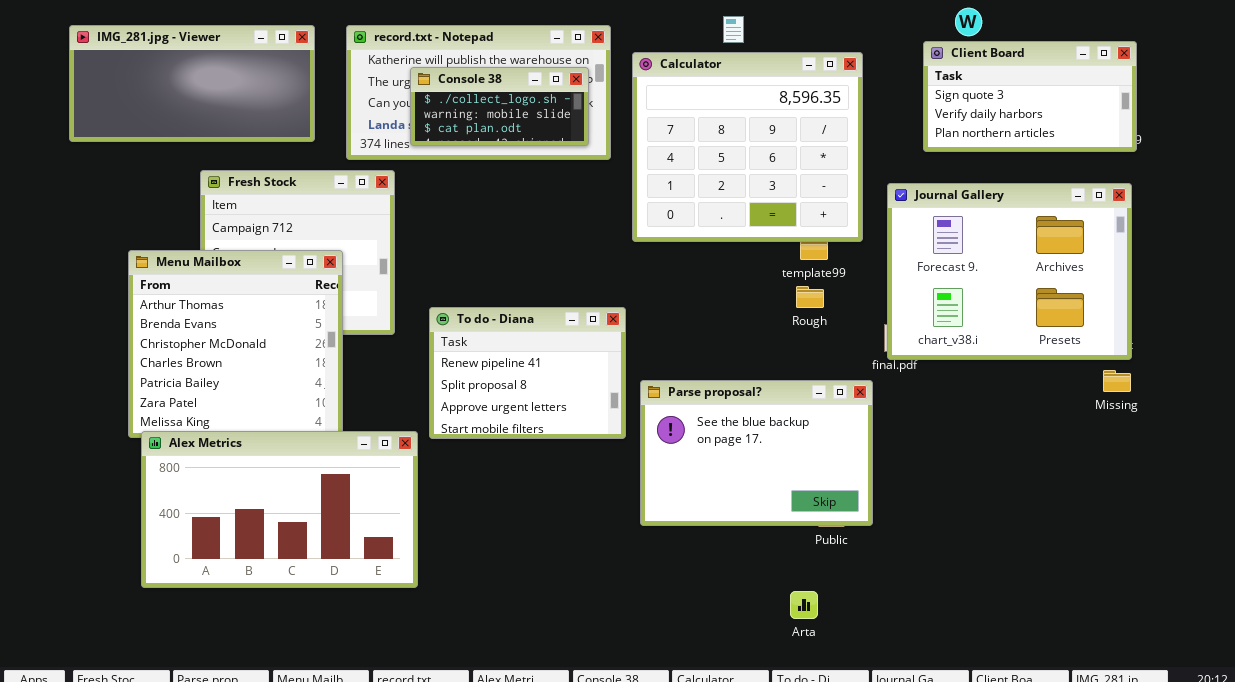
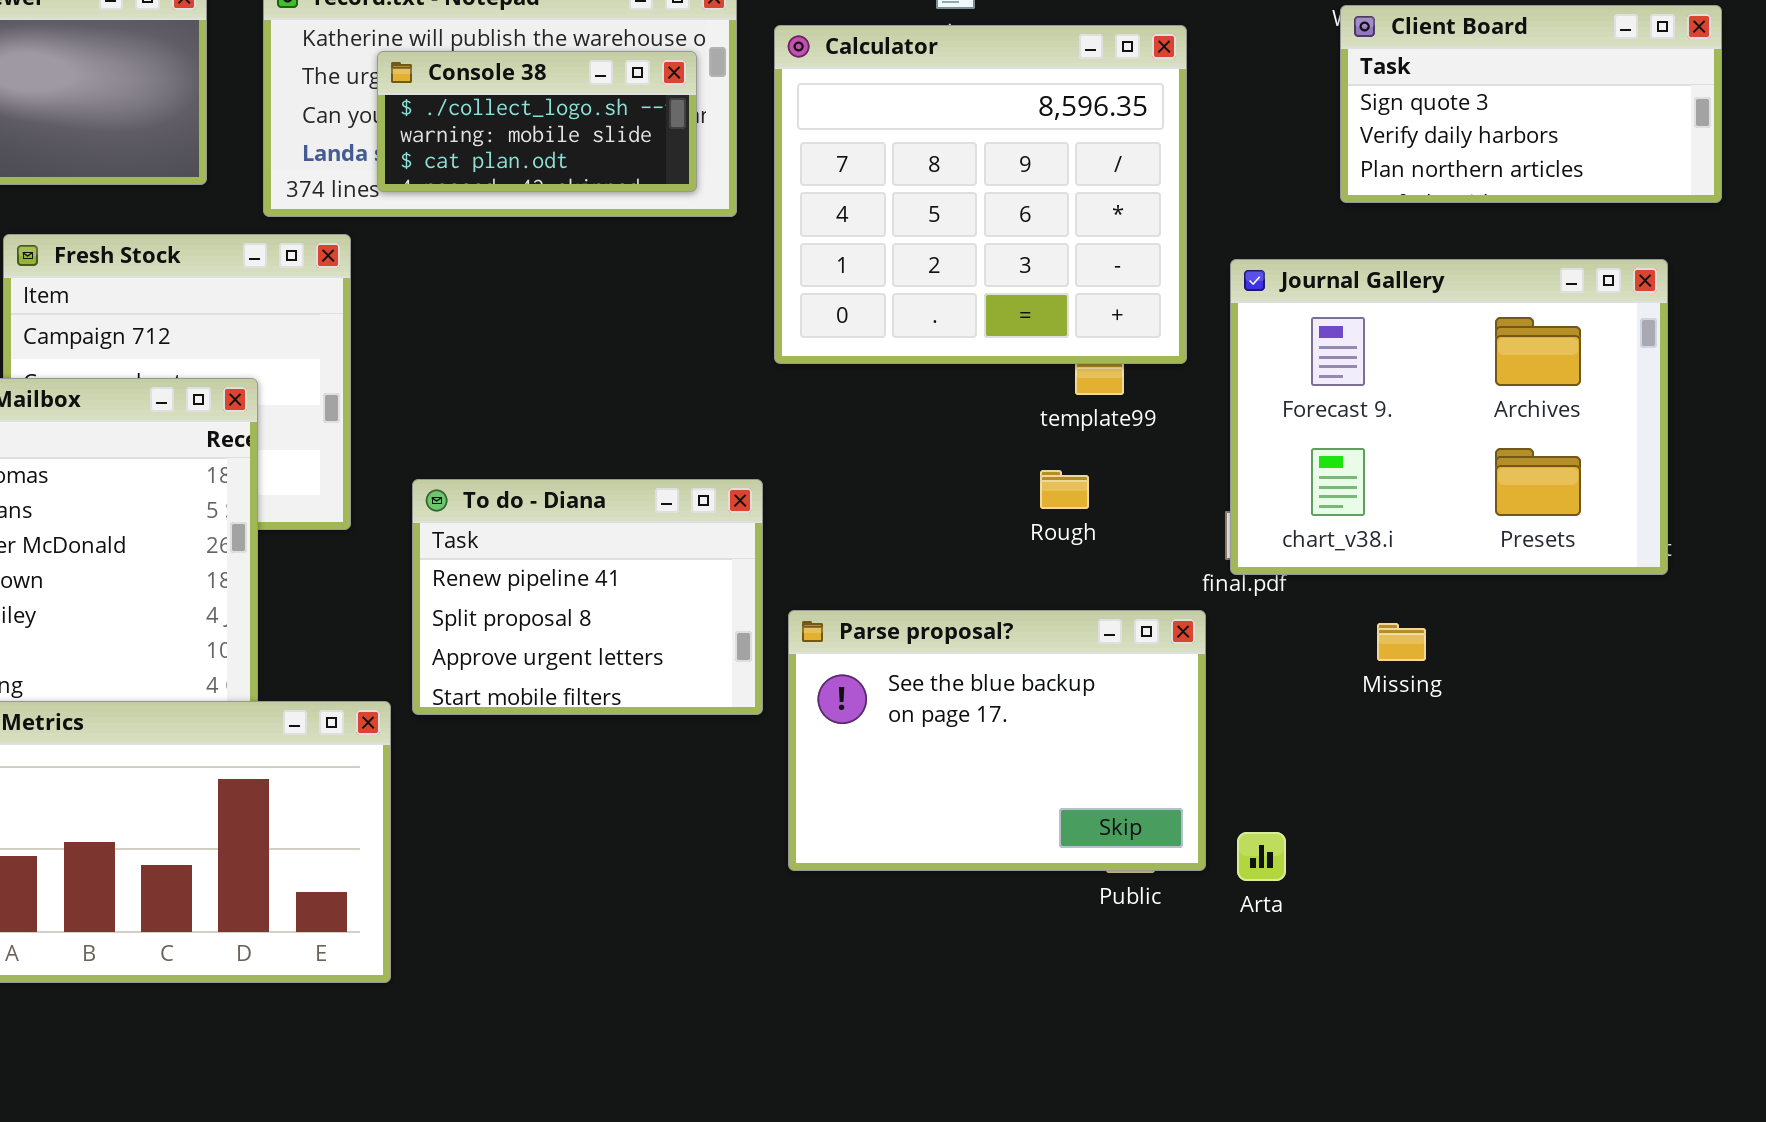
Client Board: [923,41,1137,152] -> [1340,5,1722,203], moved
Rough: [796,286,824,308] -> [1040,470,1089,509], moved
Missing: [1103,370,1131,392] -> [1377,623,1426,661], moved
Arta: [790,591,818,619] -> [1237,832,1286,881], moved

